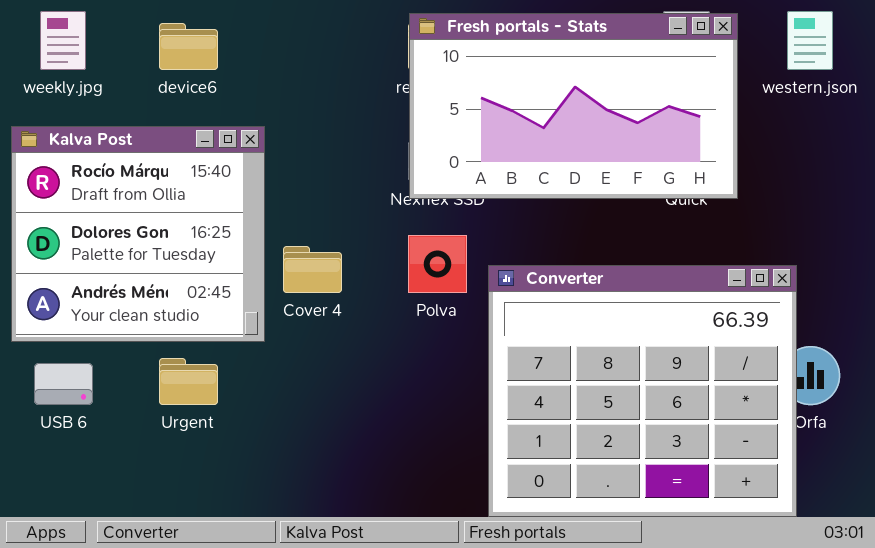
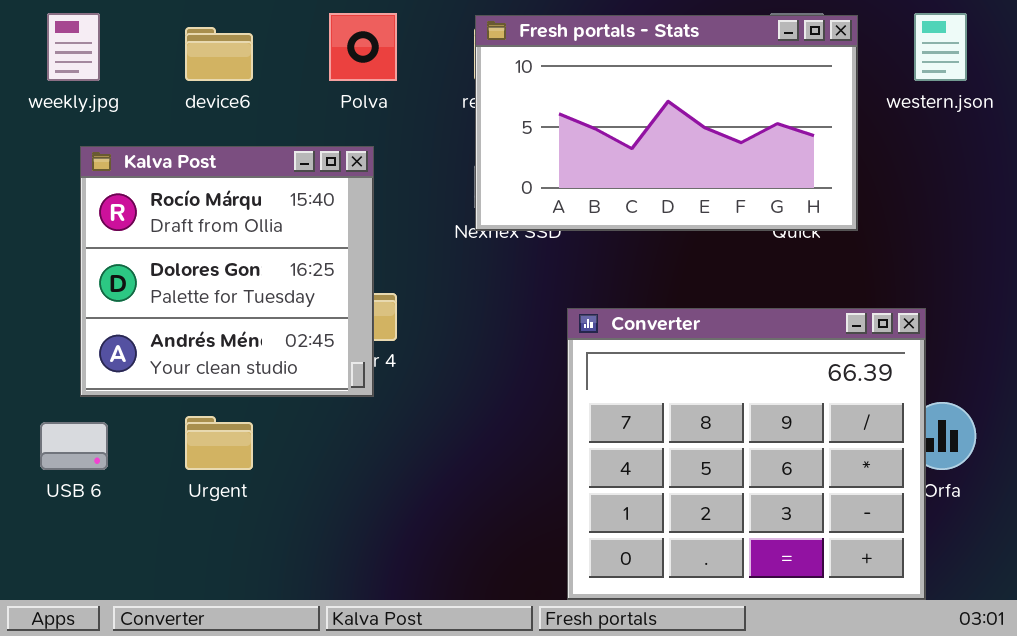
Kalva Post: [11,126,265,342] -> [80,146,374,397], moved
Polva: [408,235,467,293] -> [329,13,397,81], moved

